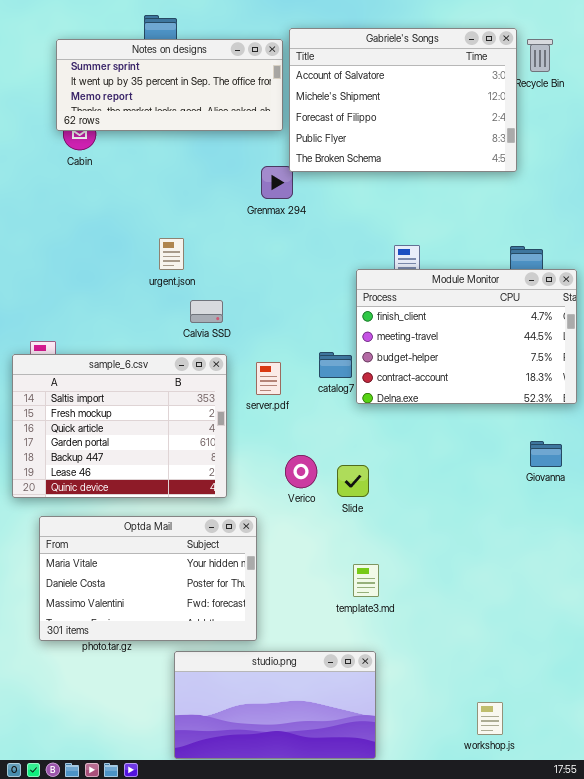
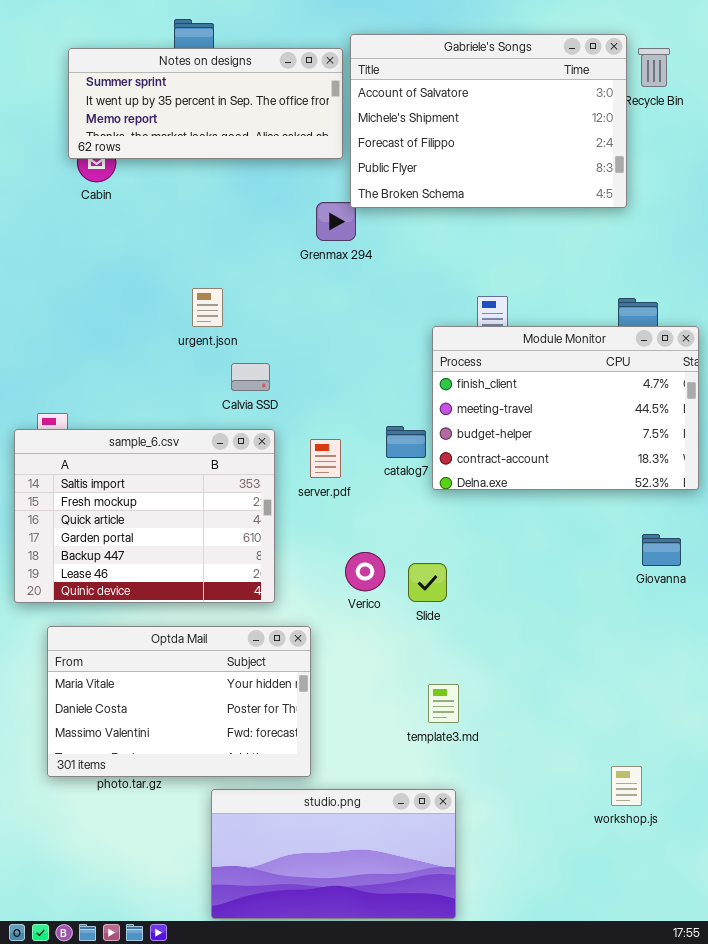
workshop.js: [477,702,503,735] -> [611,766,642,806], moved

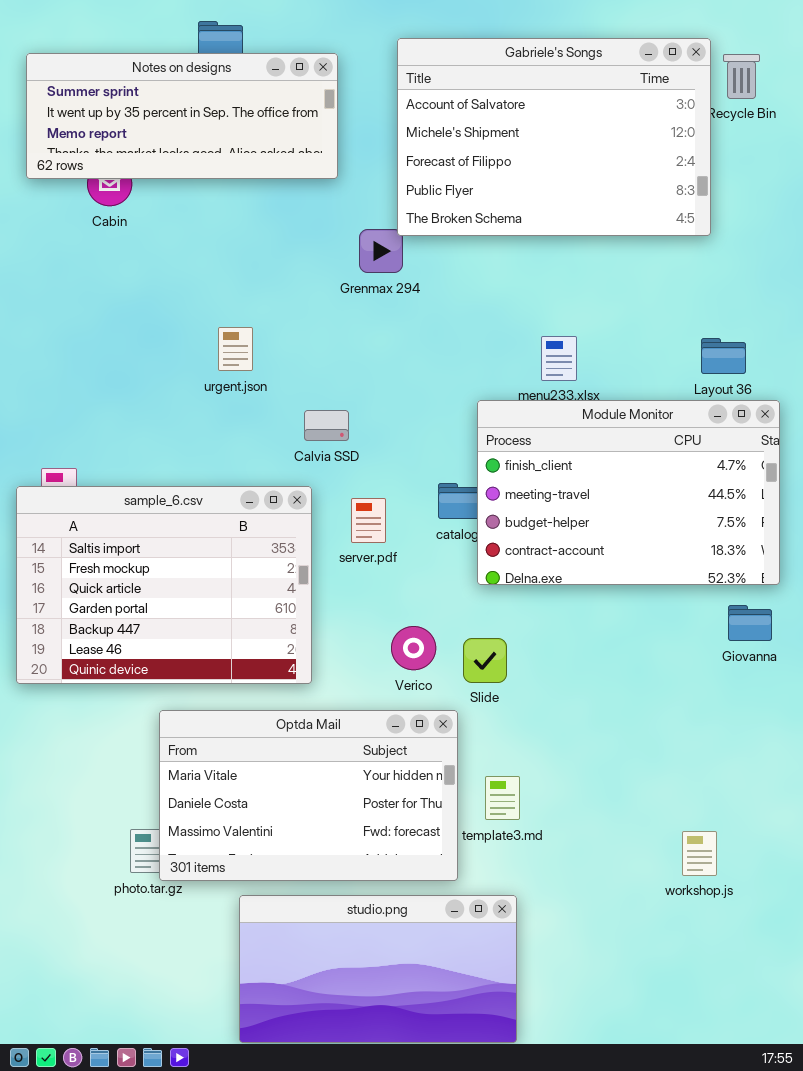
Notes on designs: [68,48,343,159] -> [26,53,338,179], moved
Module Monitor: [432,326,699,490] -> [477,400,780,585], moved
Calvia SSD: [231,363,270,391] -> [304,410,349,441], moved
Optda Mail: [47,626,311,777] -> [159,710,458,881], moved
workshop.js: [611,766,642,806] -> [682,831,717,876], moved

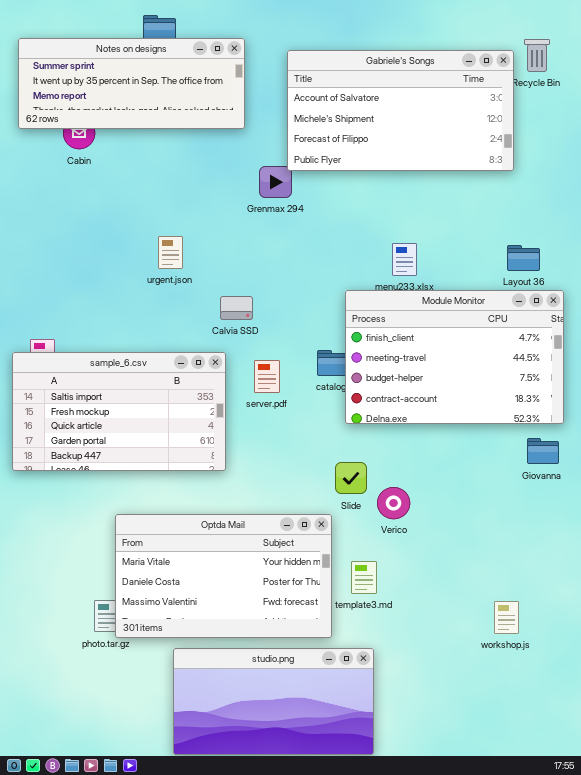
Gabriele's Songs: [397,38,711,236] -> [287,50,514,171], resized
sample_6.csv: [16,486,312,684] -> [12,352,226,471], resized
Verico: [391,626,436,670] -> [377,487,410,519], moved

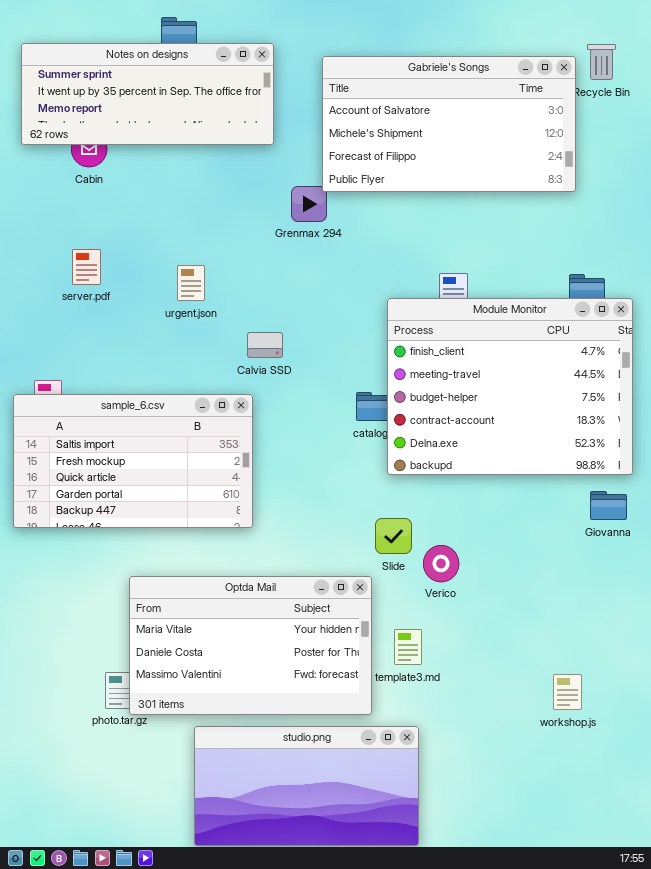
Module Monitor: [345,290,564,424] -> [387,298,633,475], resized
server.pdf: [254,360,280,393] -> [72,249,101,285], moved

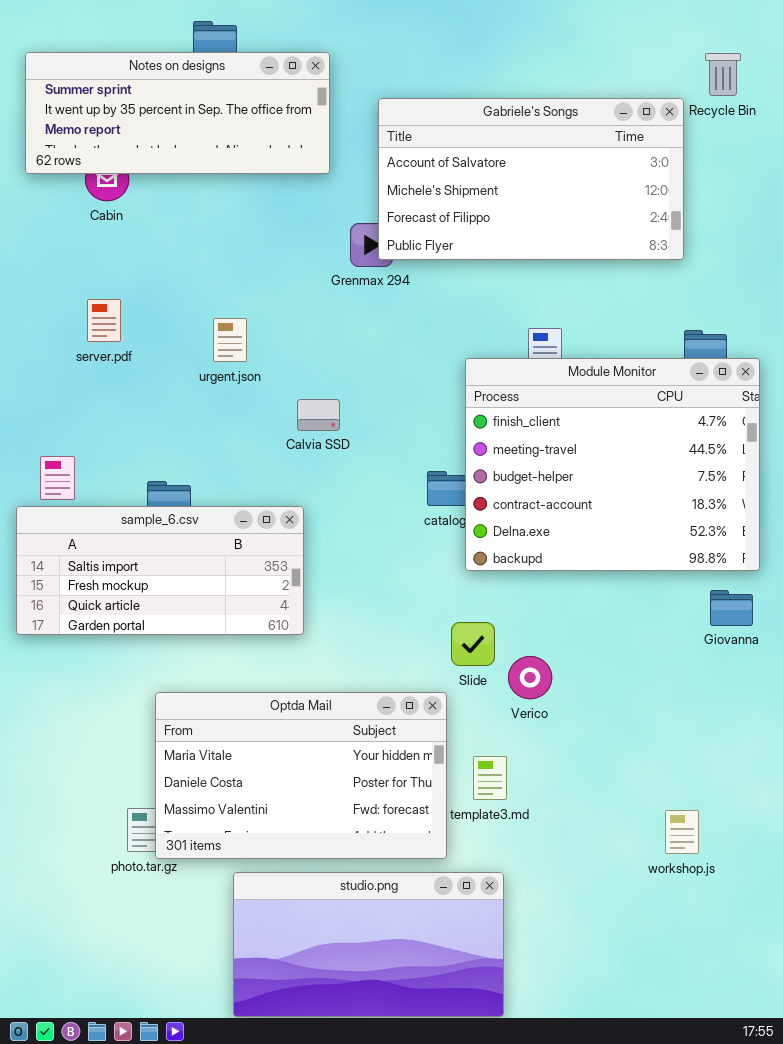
Gabriele's Songs: [322,56,576,192] -> [378,98,684,260], moved
sample_6.csv: [13,394,253,528] -> [16,506,304,635], resized

